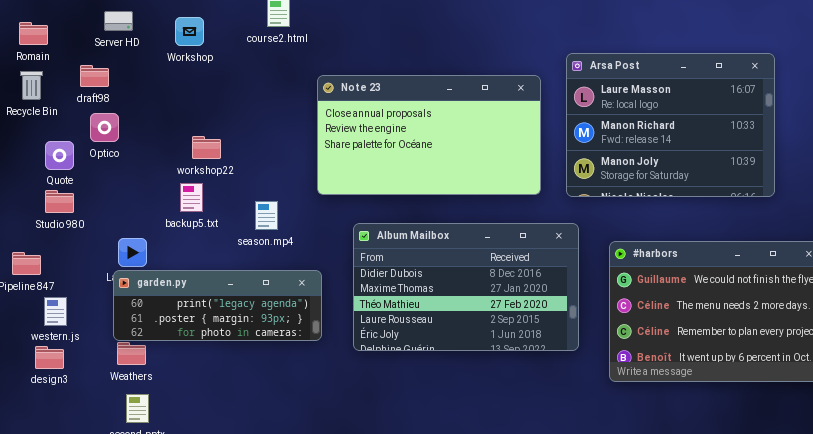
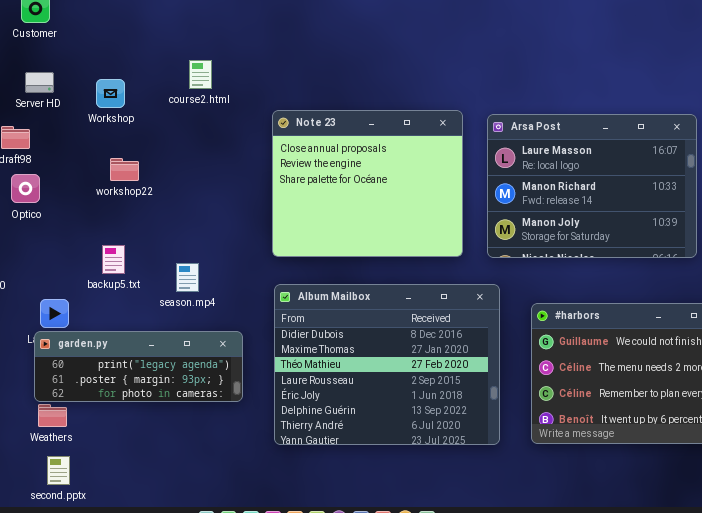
Note 23: [317,75,541,195] -> [272,110,463,257], resized
workshop22: [192,136,221,159] -> [110,158,139,181], moved
Album Mailbox: [353,223,579,351] -> [274,284,500,445], resized

